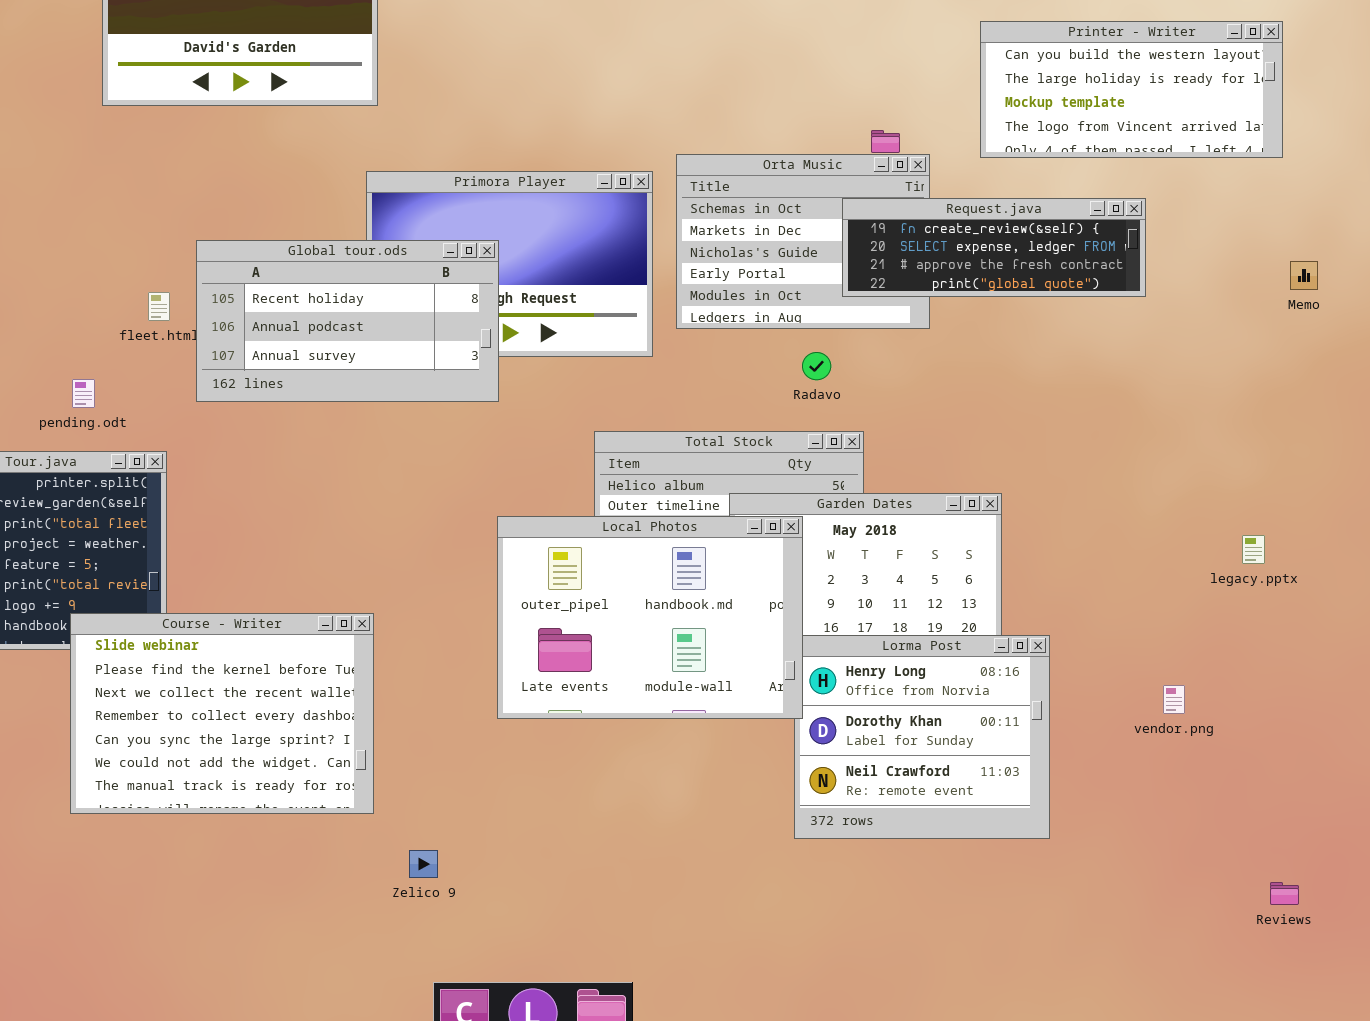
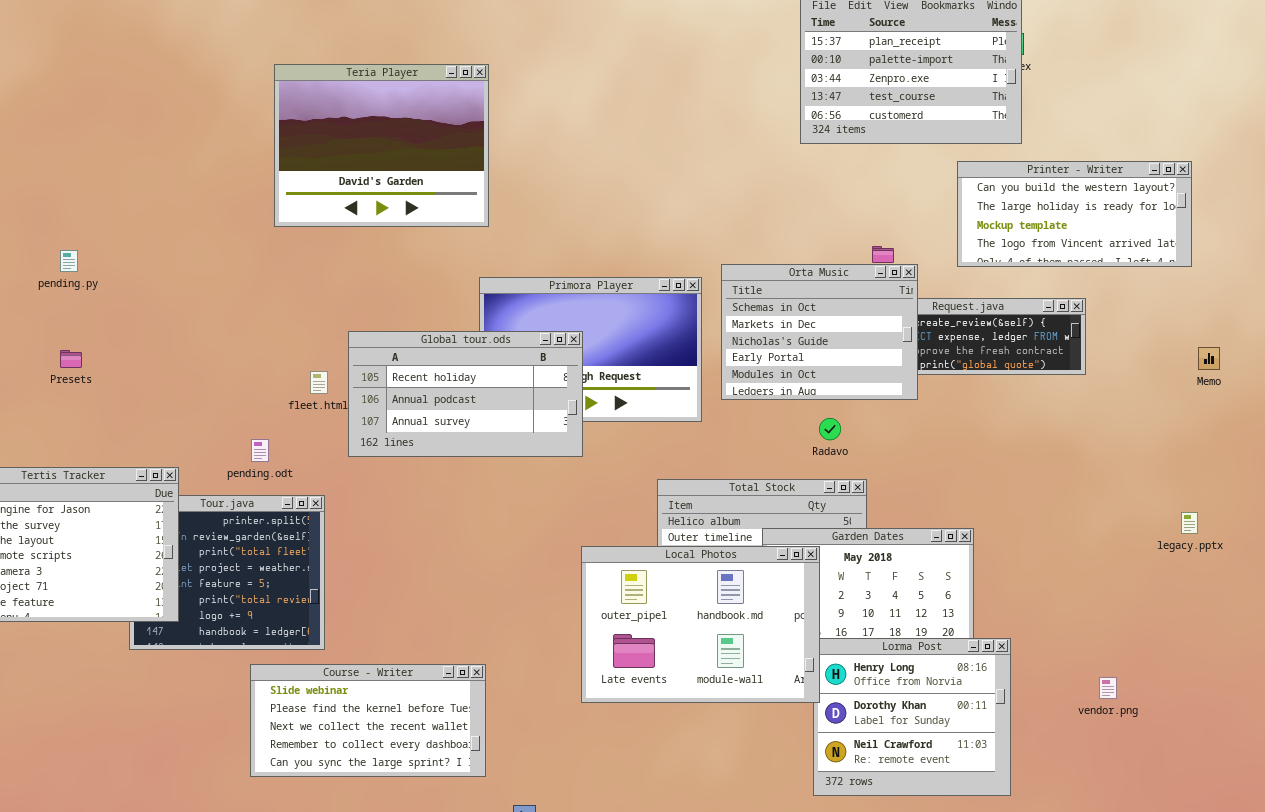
Orta Music: [676,154,930,329] -> [721,264,918,400], raised
legacy.pptx: [1242,535,1265,564] -> [1181,512,1198,534], moved
Course - Writer: [70,613,374,814] -> [250,664,486,777], resized

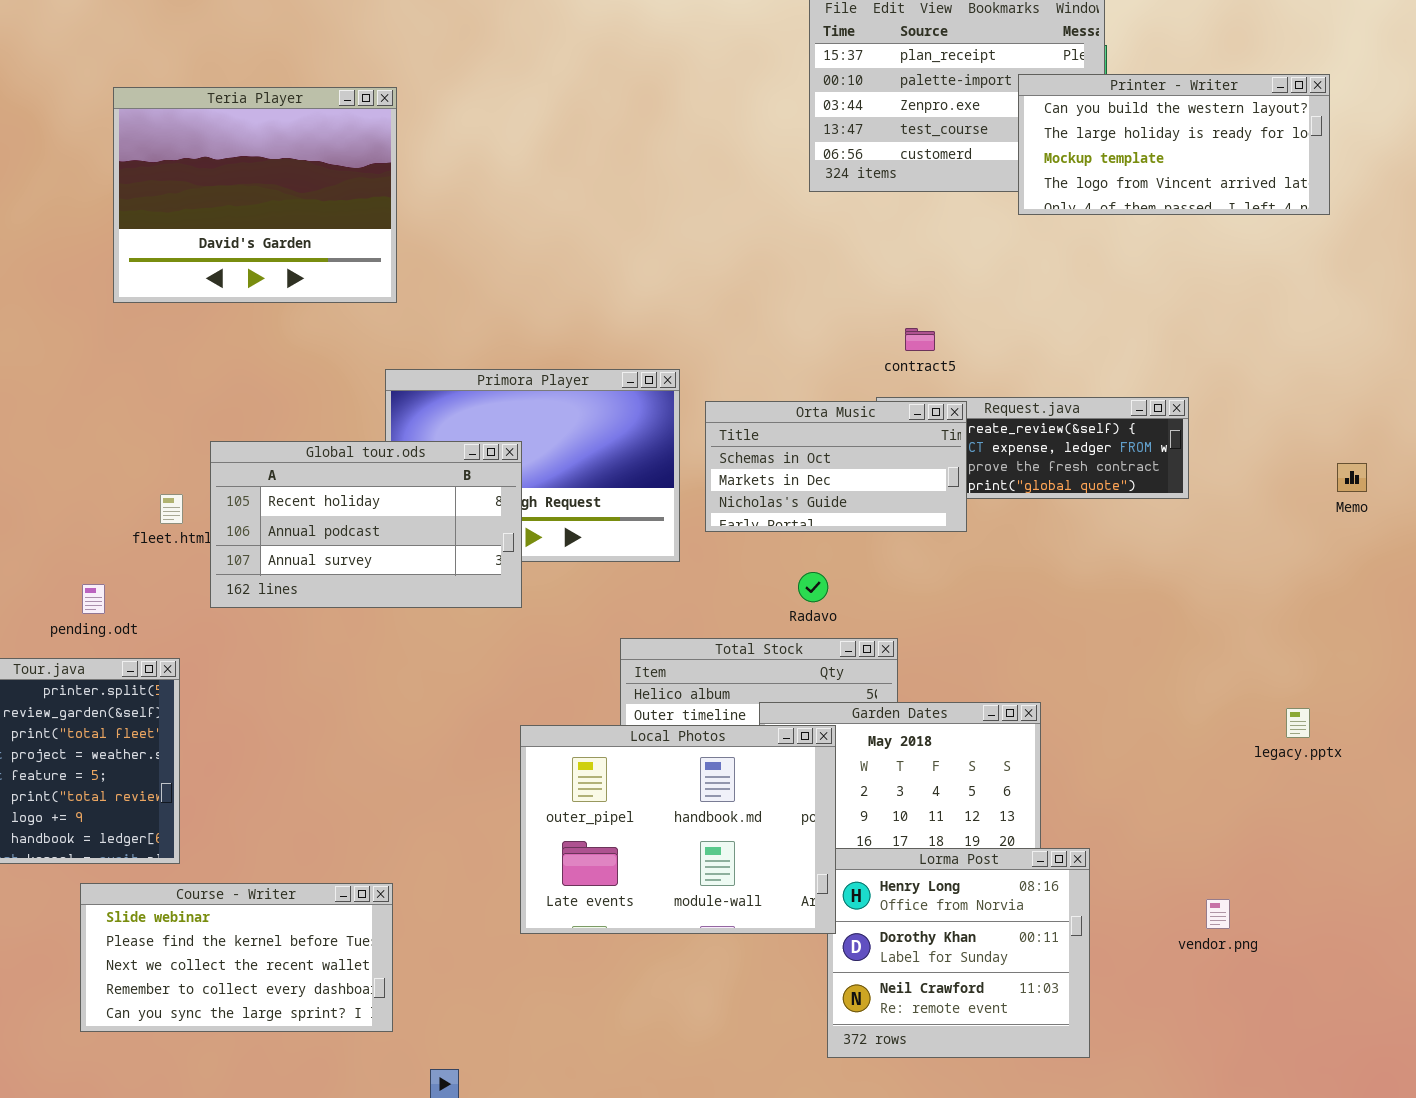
Printer - Writer: [957,161,1192,267] -> [1018,74,1330,215], moved
Orta Music: [721,264,918,400] -> [705,401,967,532], resized
Radavo: [819,418,841,440] -> [798,572,828,602], moved
legacy.pptx: [1181,512,1198,534] -> [1286,708,1310,738], moved

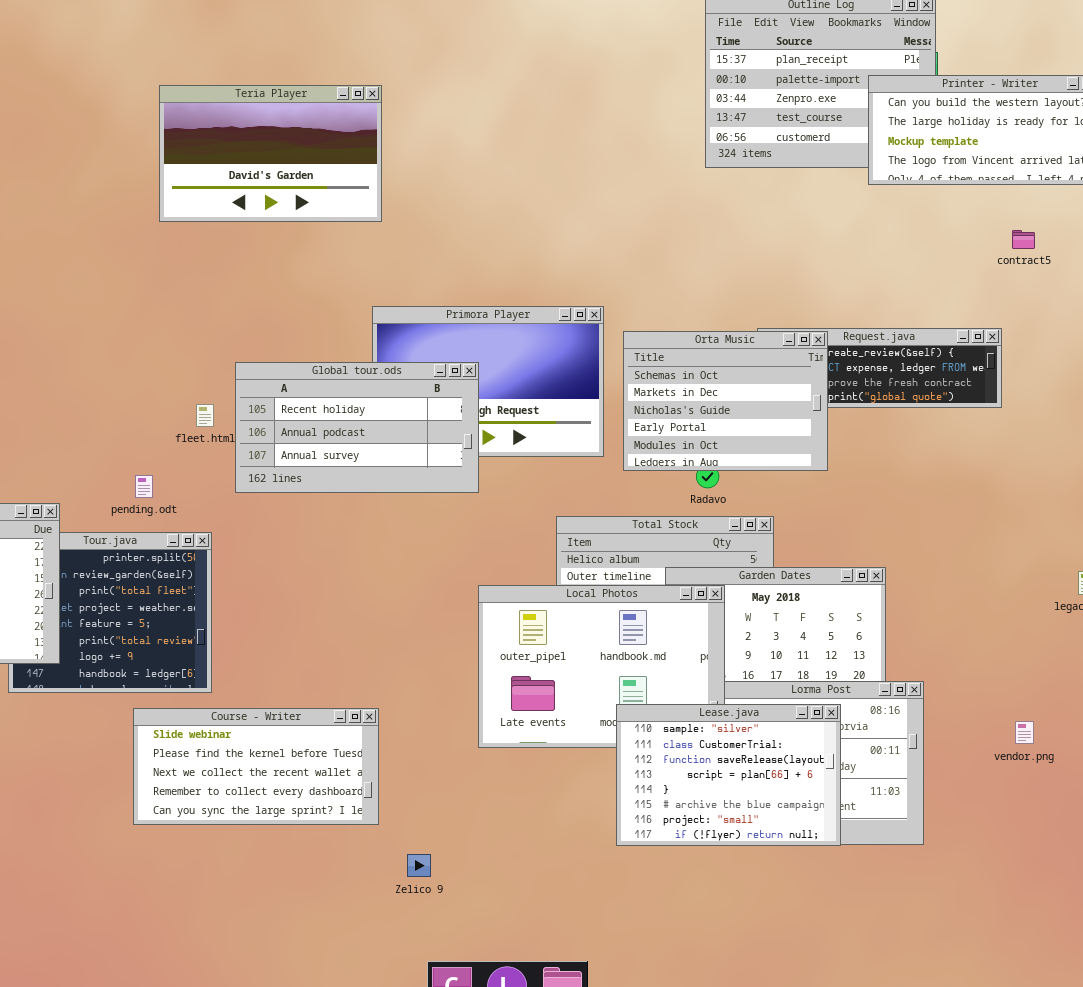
Teria Player: [113,87,397,303] -> [159,85,382,222], resized
contract5: [905,328,935,351] -> [1012,230,1035,249], moved
Orta Music: [705,401,967,532] -> [623,331,828,471], resized
Lease.java: none -> [616,704,841,846], opened

